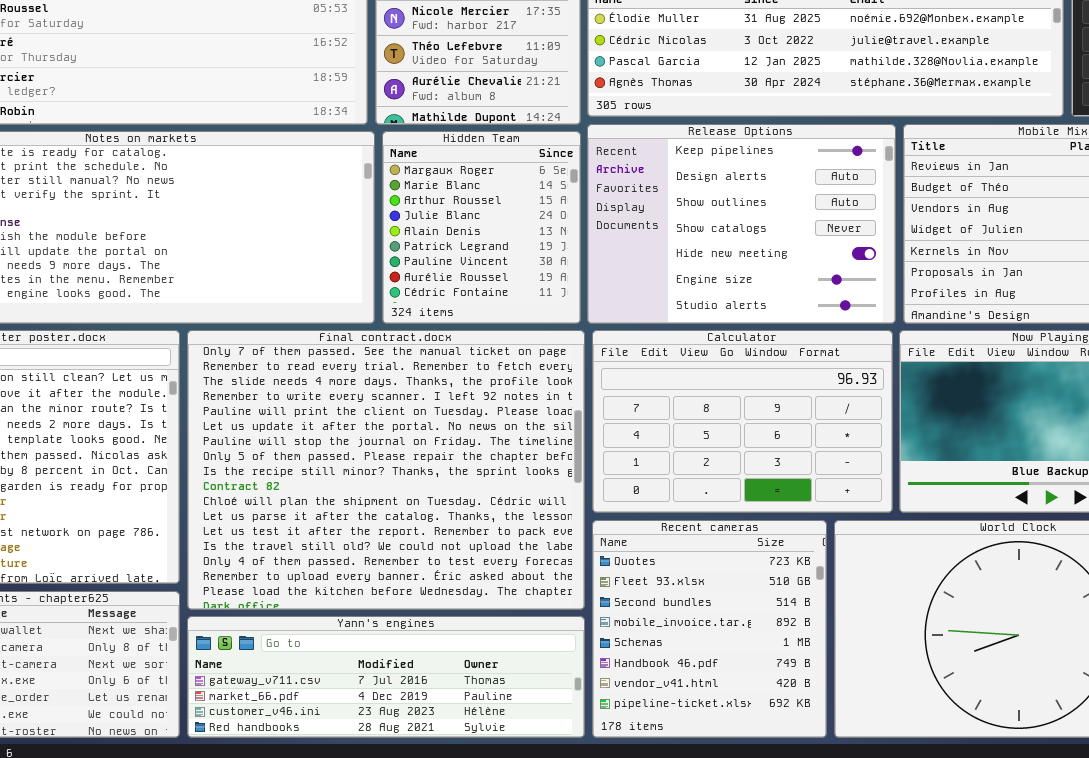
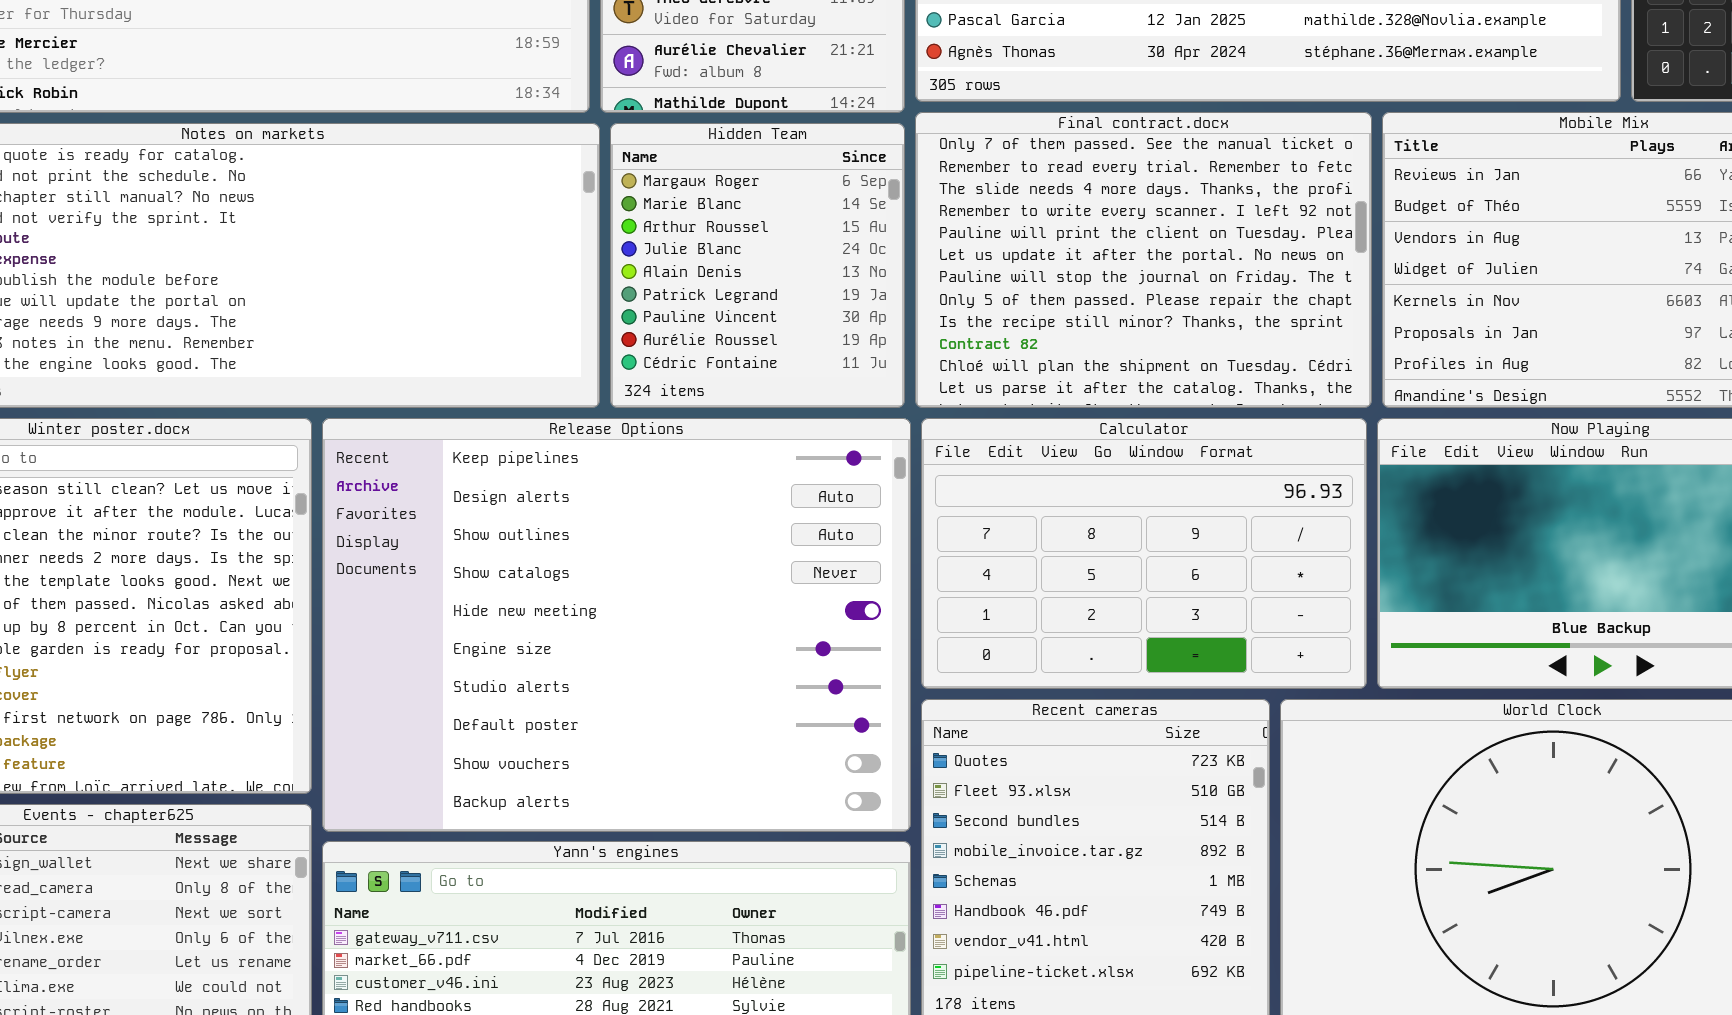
Release Options: [587,124,896,324] -> [322,418,911,832], moved, resized
Final contract.docx: [187,330,585,610] -> [915,112,1372,408], moved, resized

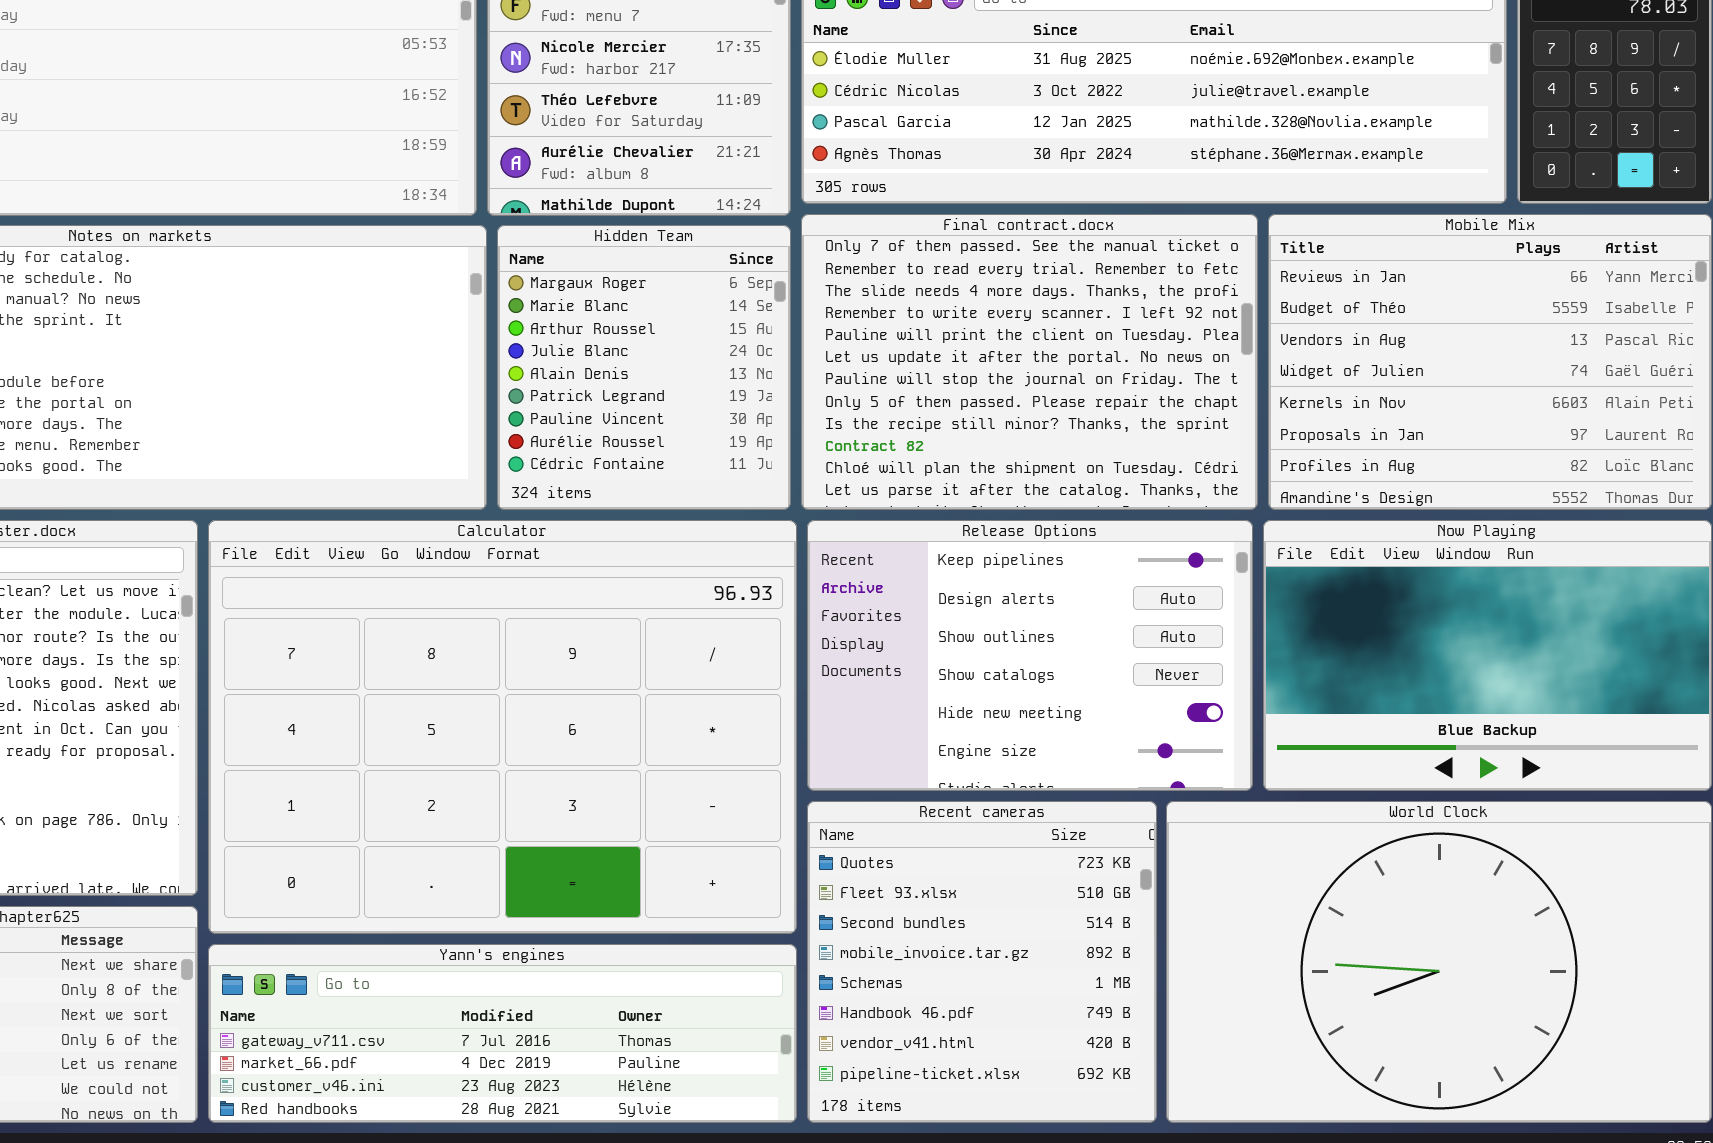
Release Options: [322,418,911,832] -> [807,520,1253,791], moved, resized
Calculator: [921,418,1367,689] -> [208,520,797,934], moved, resized

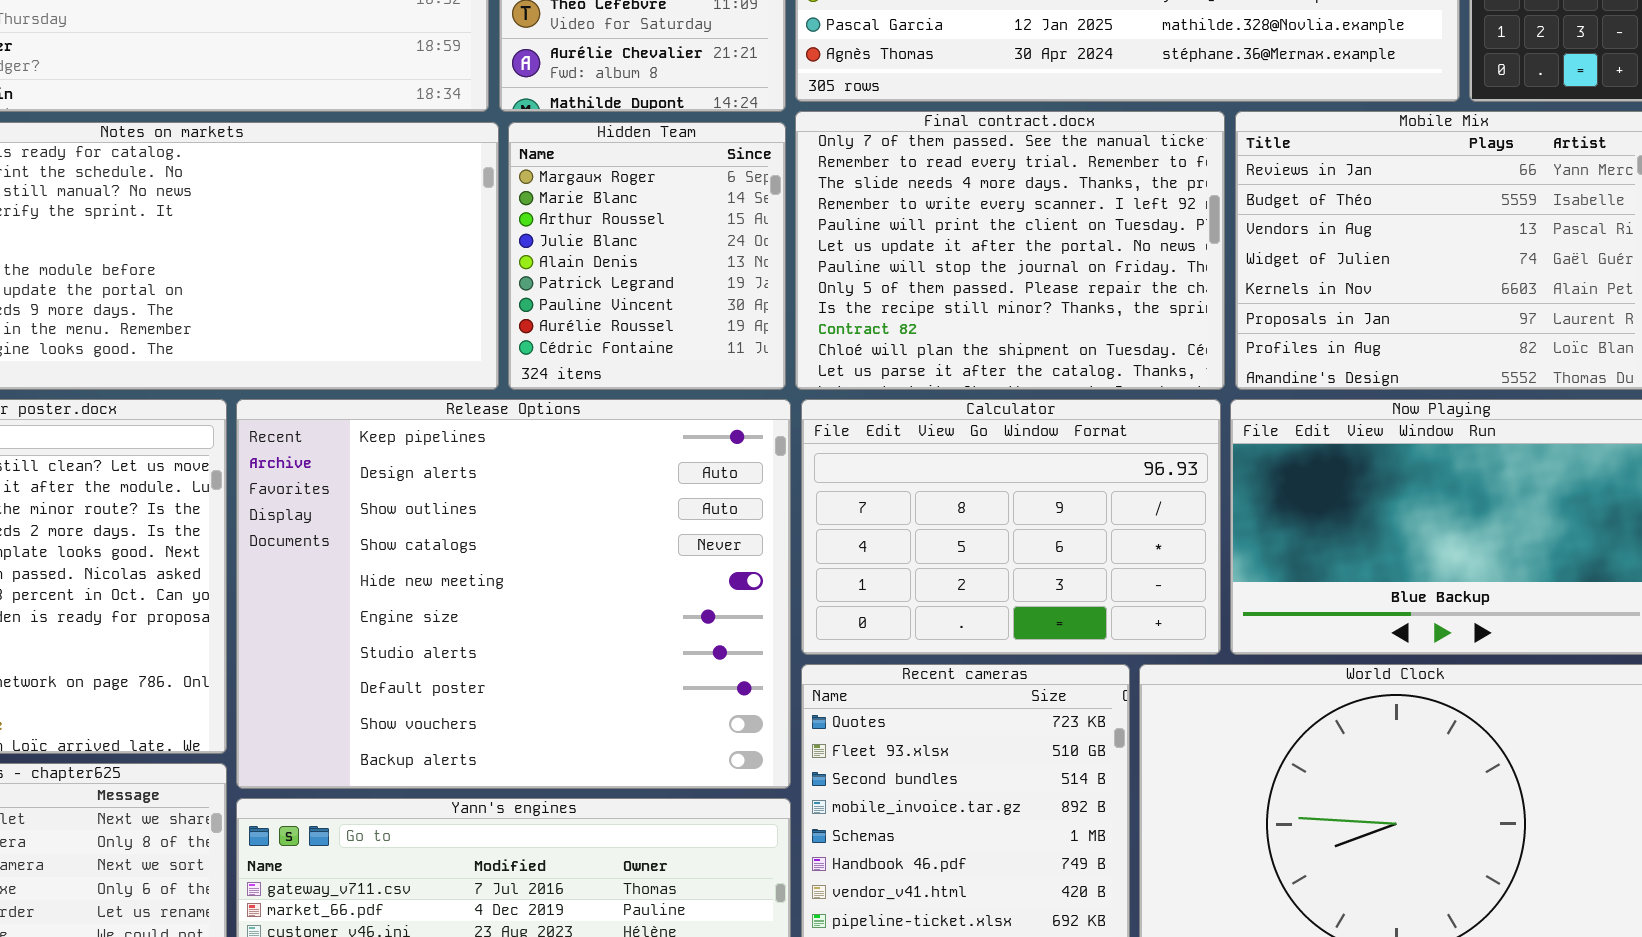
Calculator: [208,520,797,934] -> [801,399,1221,655], moved, resized
Release Options: [807,520,1253,791] -> [236,399,791,789], moved, resized

